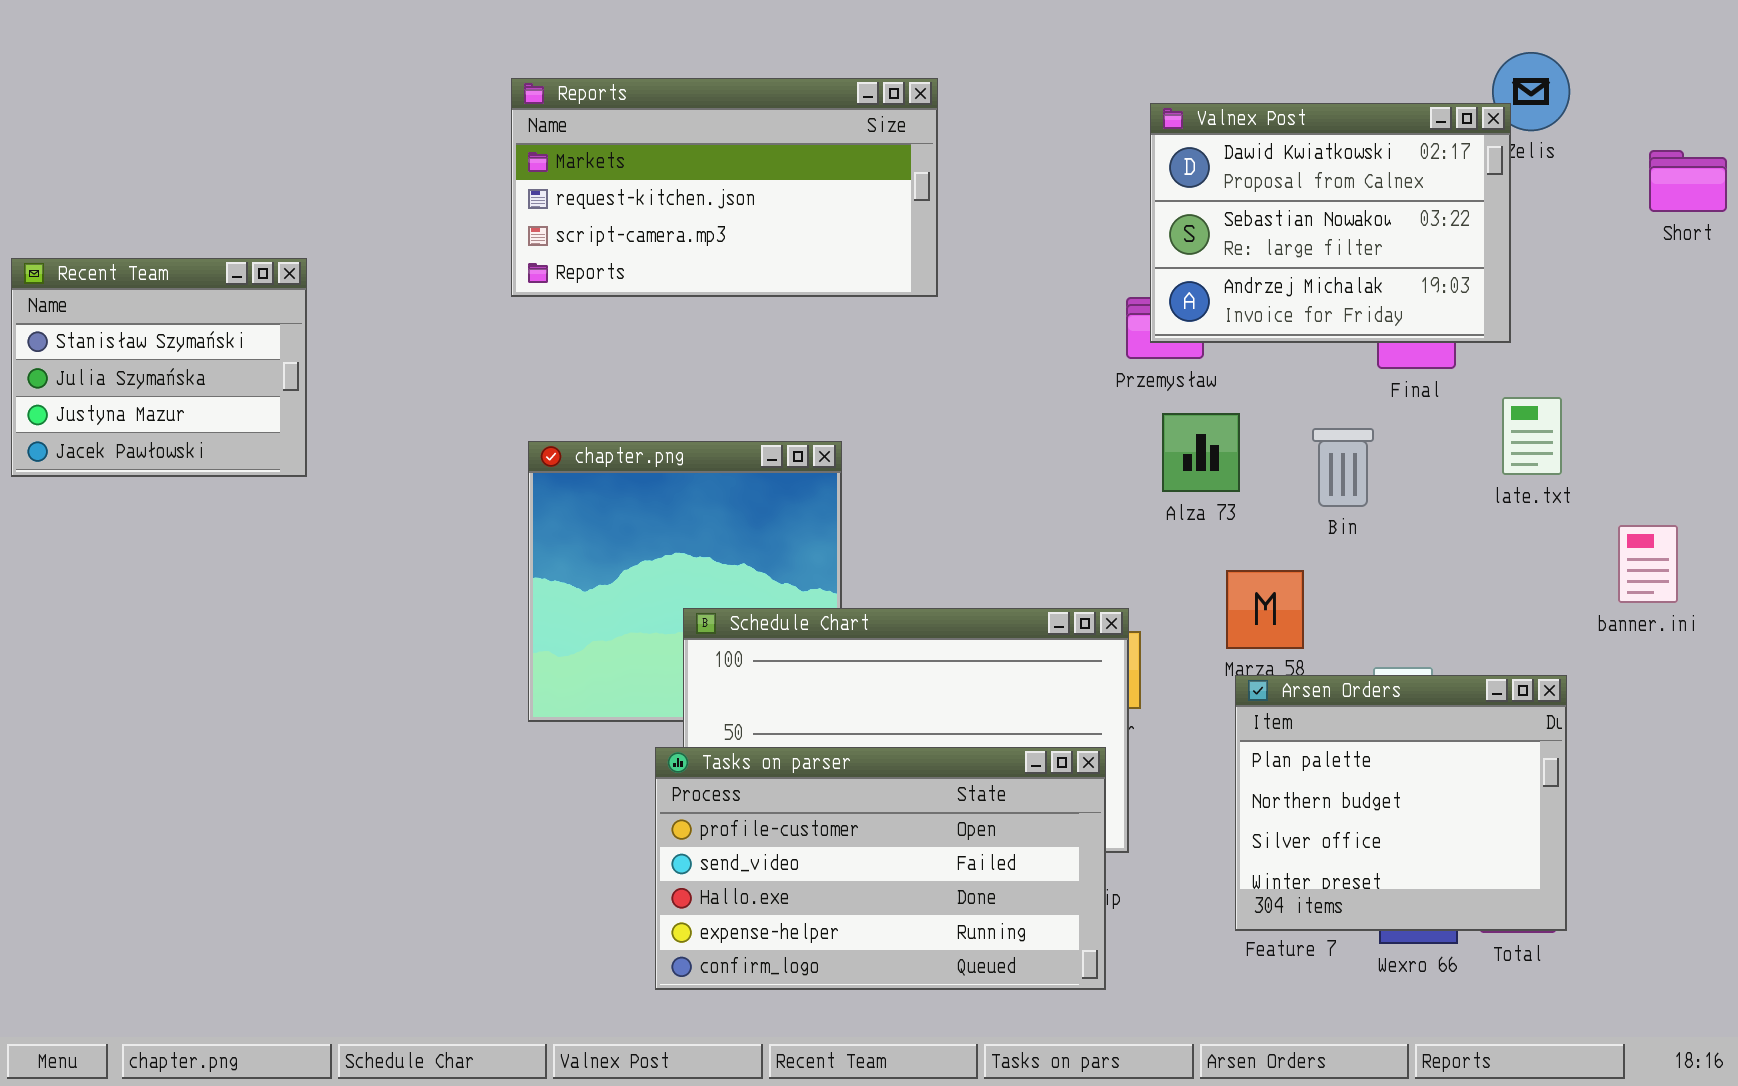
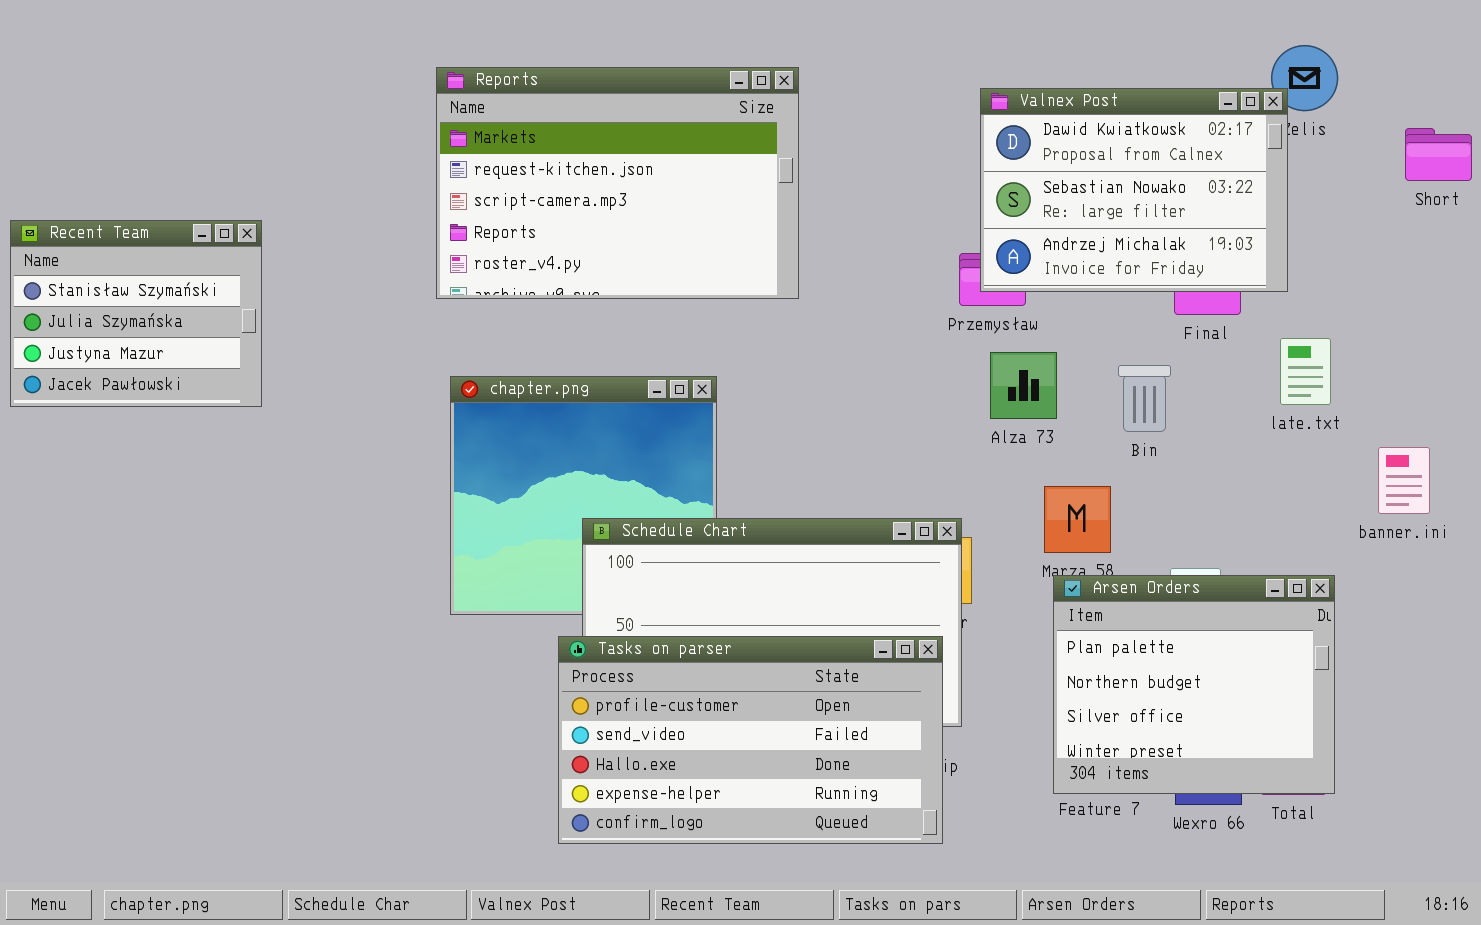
Reports: [511,78,938,297] -> [436,67,799,299], resized

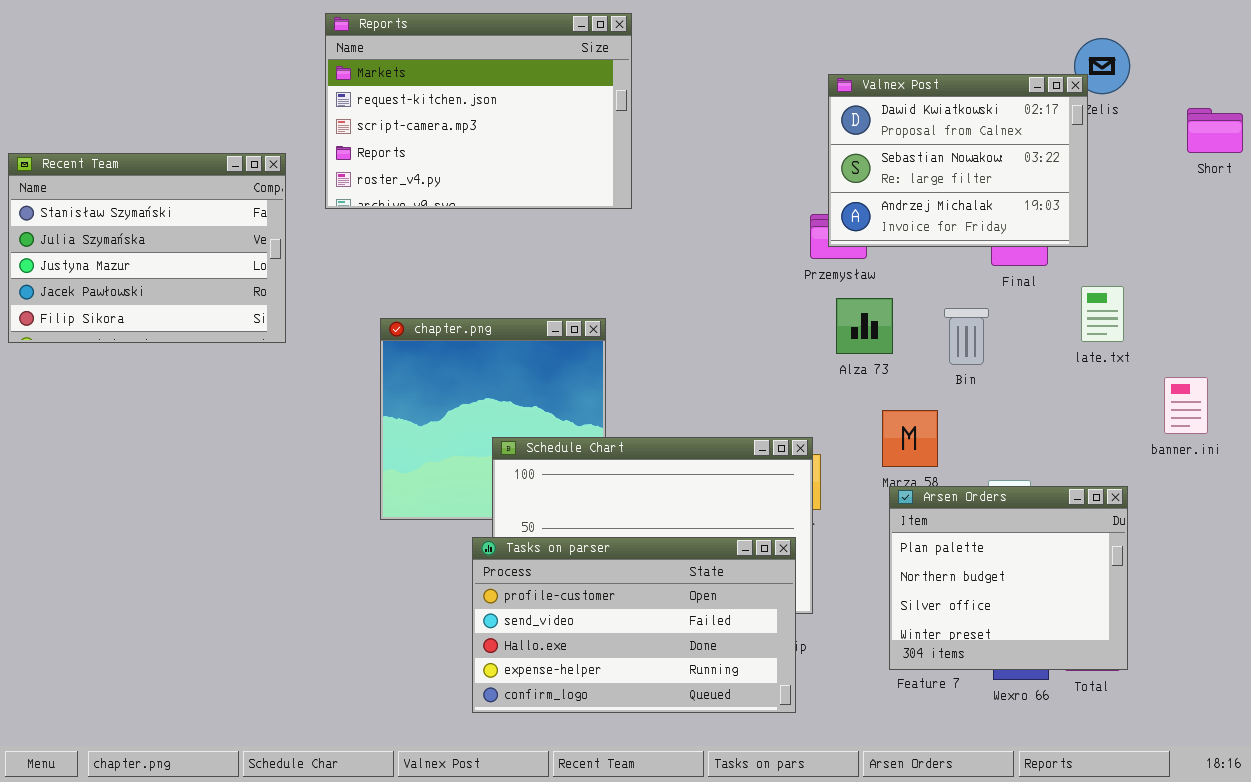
Reports: [436,67,799,299] -> [325,13,632,209], moved
Recent Team: [10,220,262,407] -> [8,153,286,343], resized

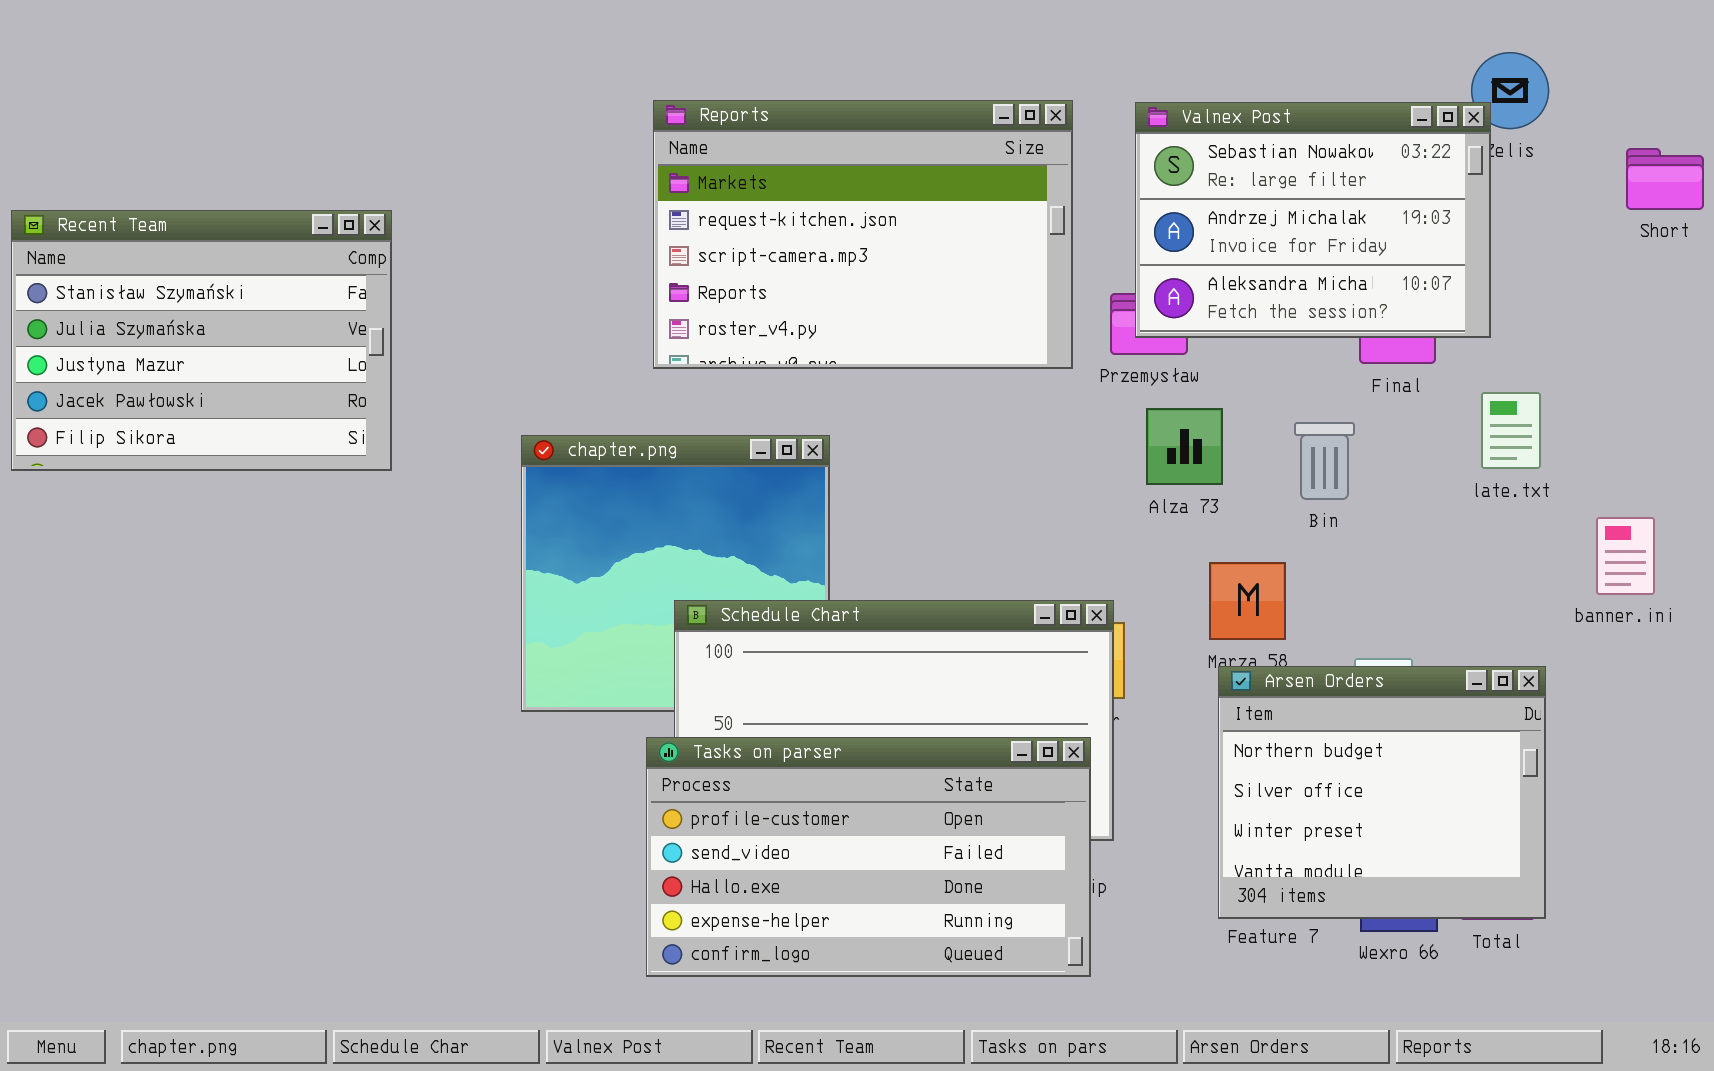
Reports: [325,13,632,209] -> [653,100,1073,369], moved
Valnex Post: [828,74,1088,247] -> [1135,102,1491,338], scrolled down 1 row
Arsen Orders: [889,486,1128,670] -> [1218,666,1546,919], scrolled down 1 row

